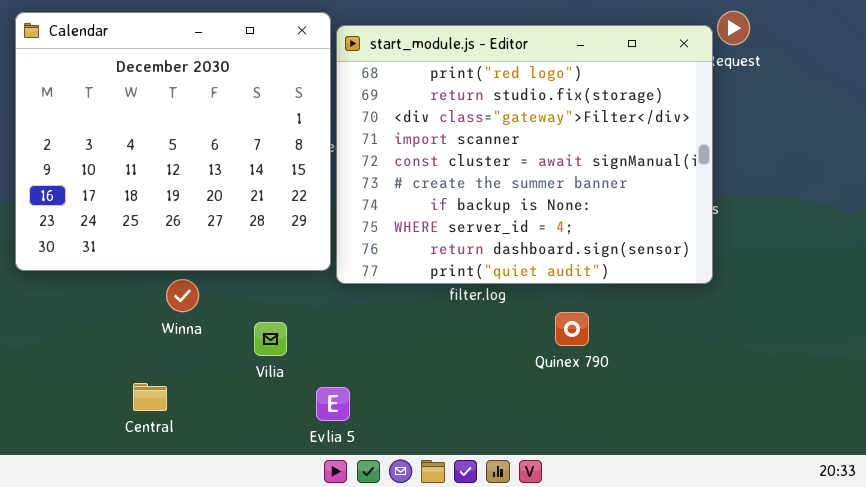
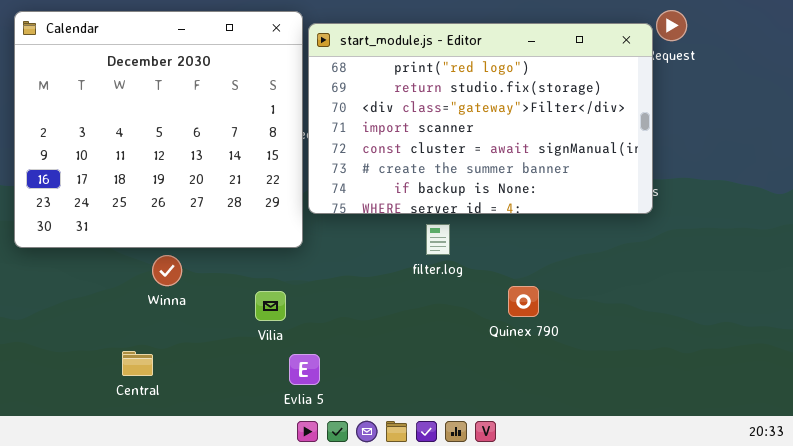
start_module.js - Editor: [336,25,713,284] -> [308,23,653,214], resized
Vilia: [254,322,287,356] -> [255,291,286,321], moved

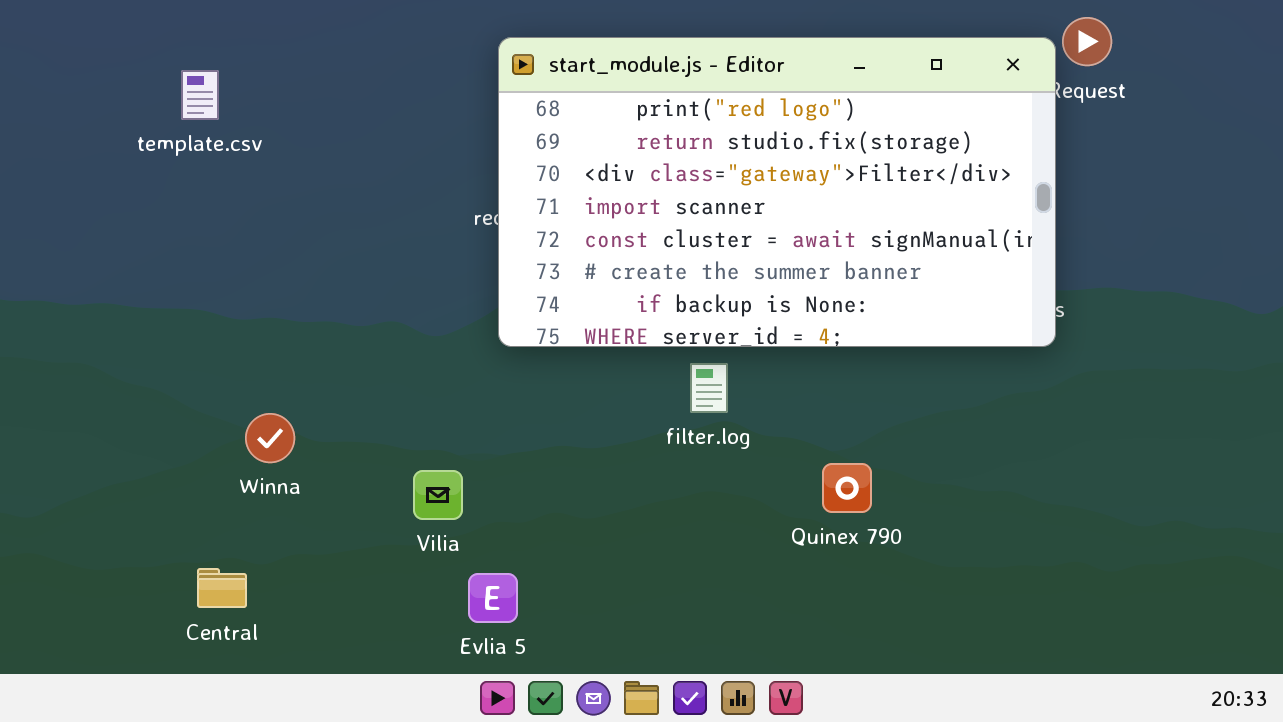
Calendar: [14,11,303,248] -> none, closed

